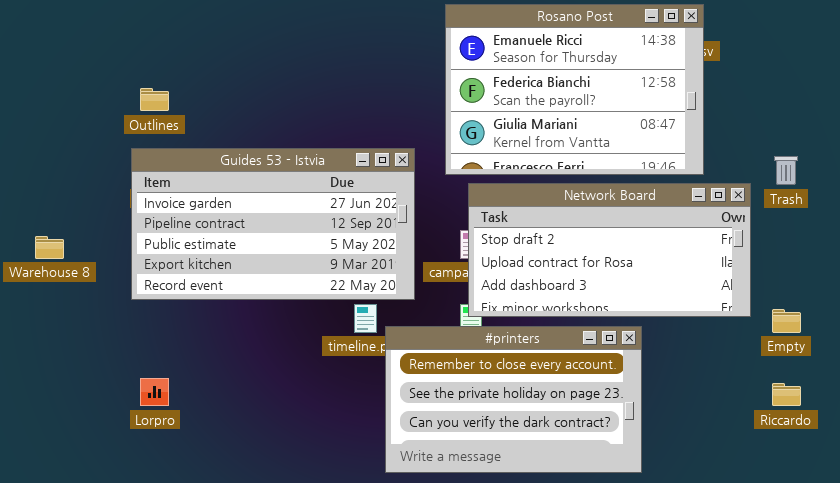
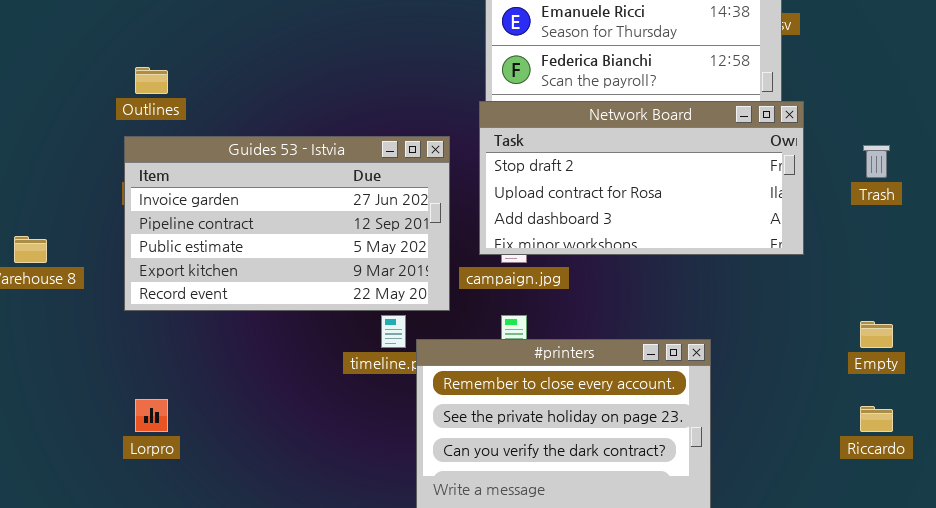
Network Board: [468,183,751,317] -> [479,101,804,255], moved

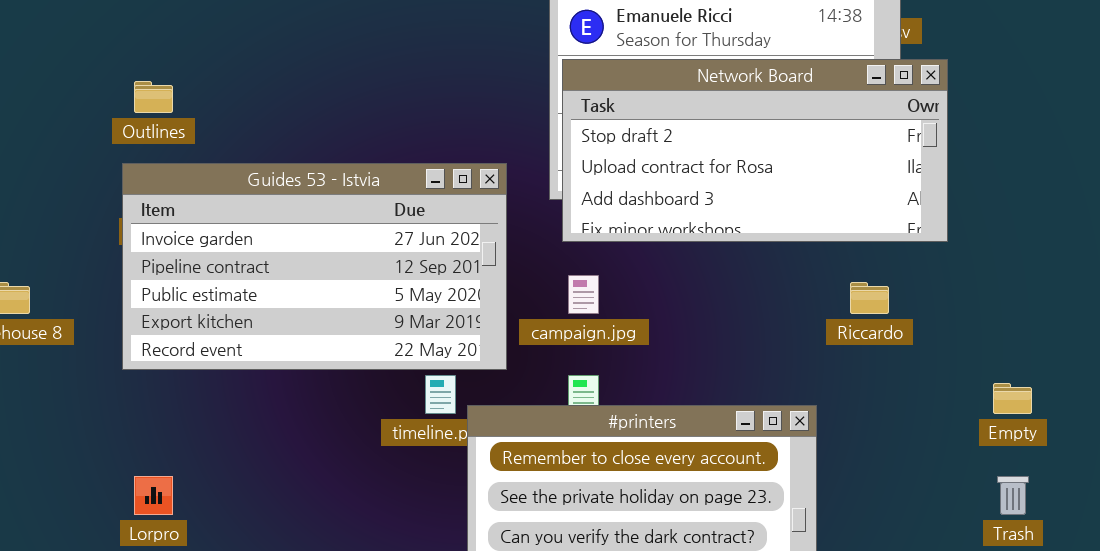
Network Board: [479,101,804,255] -> [562,59,948,242], moved
Trash: [863,145,890,178] -> [997,476,1029,515], moved
Riccardo: [860,406,893,432] -> [850,282,889,314], moved

